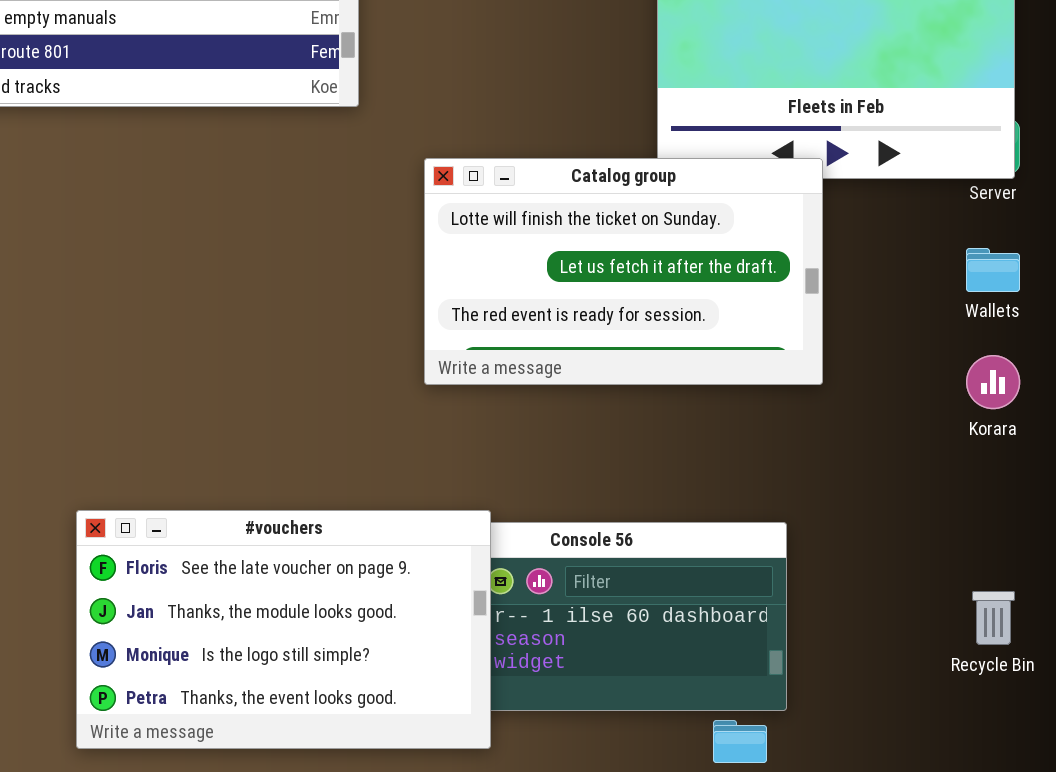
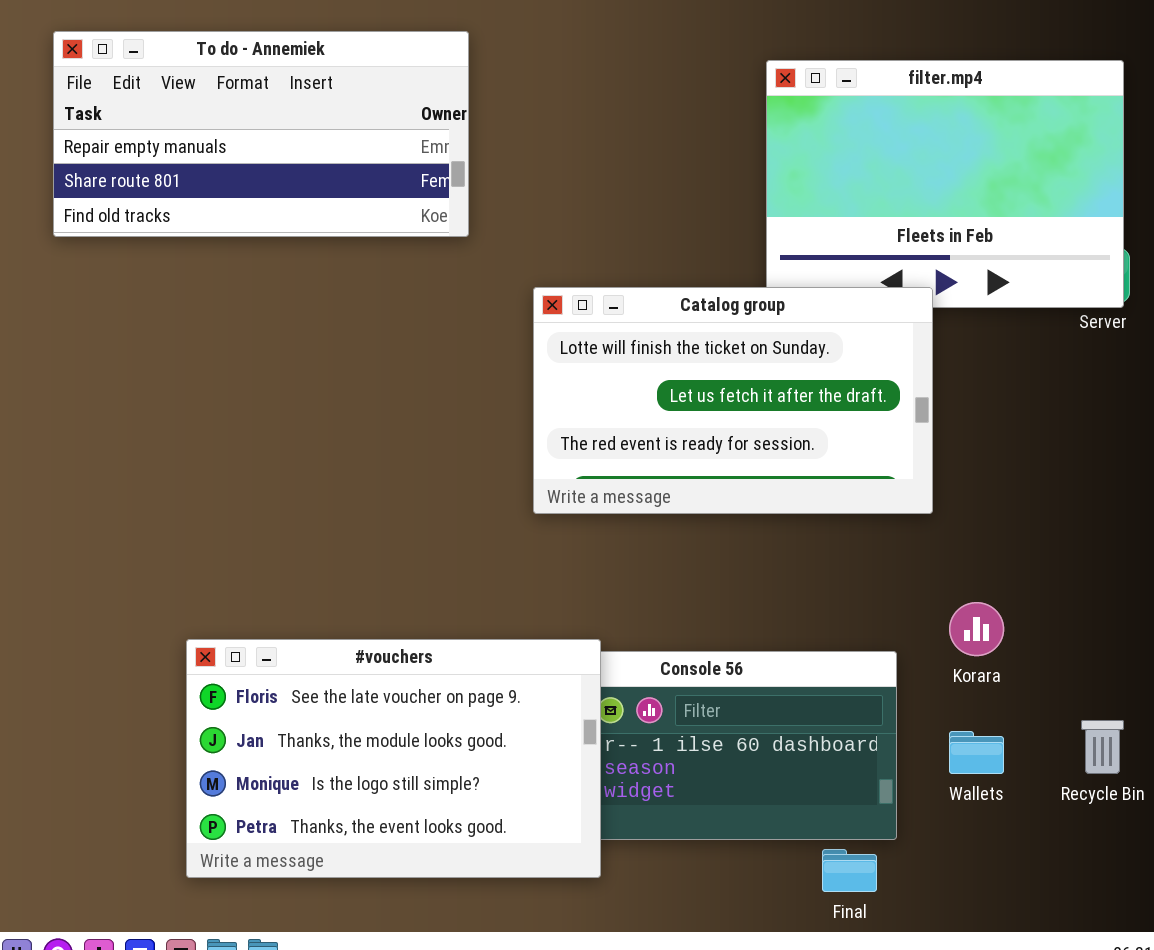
Wallets: [966,248,1020,292] -> [949,731,1004,774], moved
Korara: [966,355,1020,409] -> [949,602,1004,656], moved

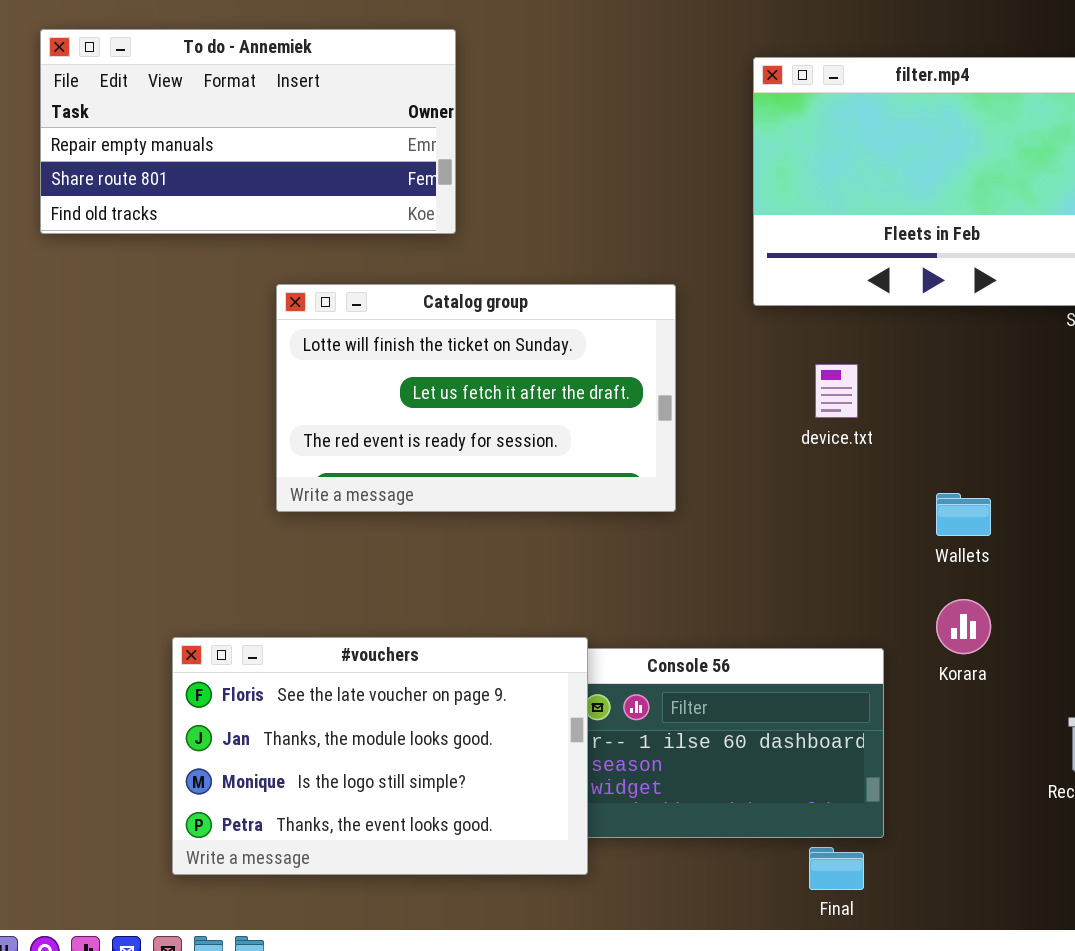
Catalog group: [533,287,933,514] -> [276,284,676,512], moved
Wallets: [949,731,1004,774] -> [936,493,991,536], moved

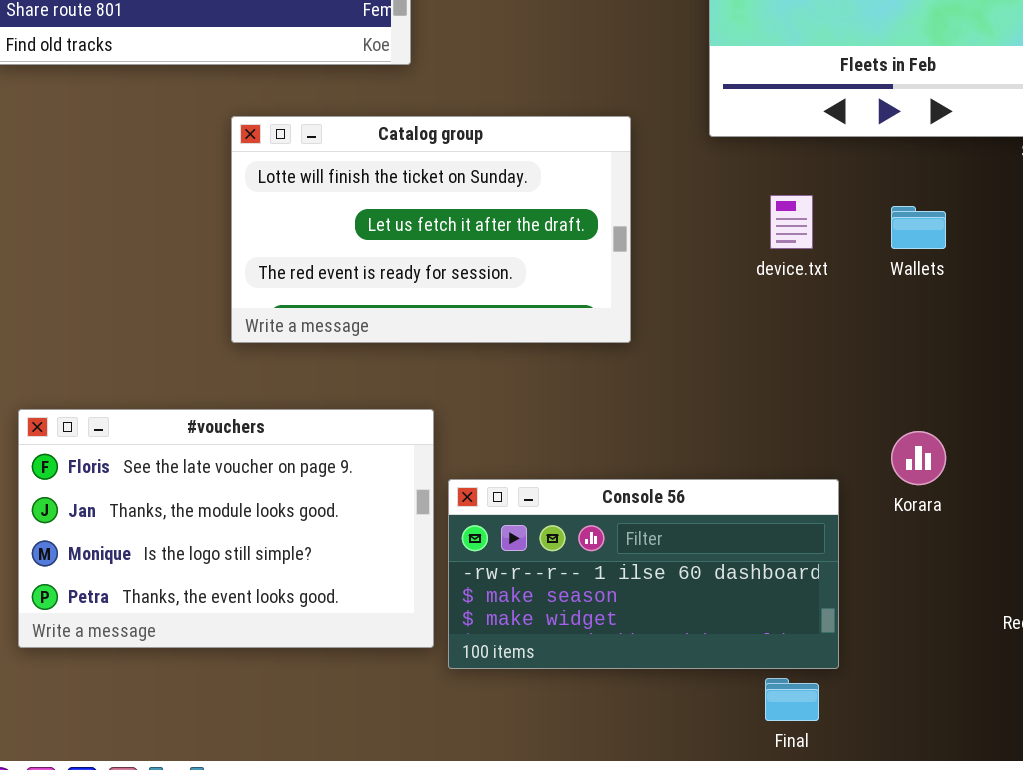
Wallets: [936,493,991,536] -> [891,206,946,249], moved
#vouchers: [172,637,588,875] -> [18,409,434,648], moved

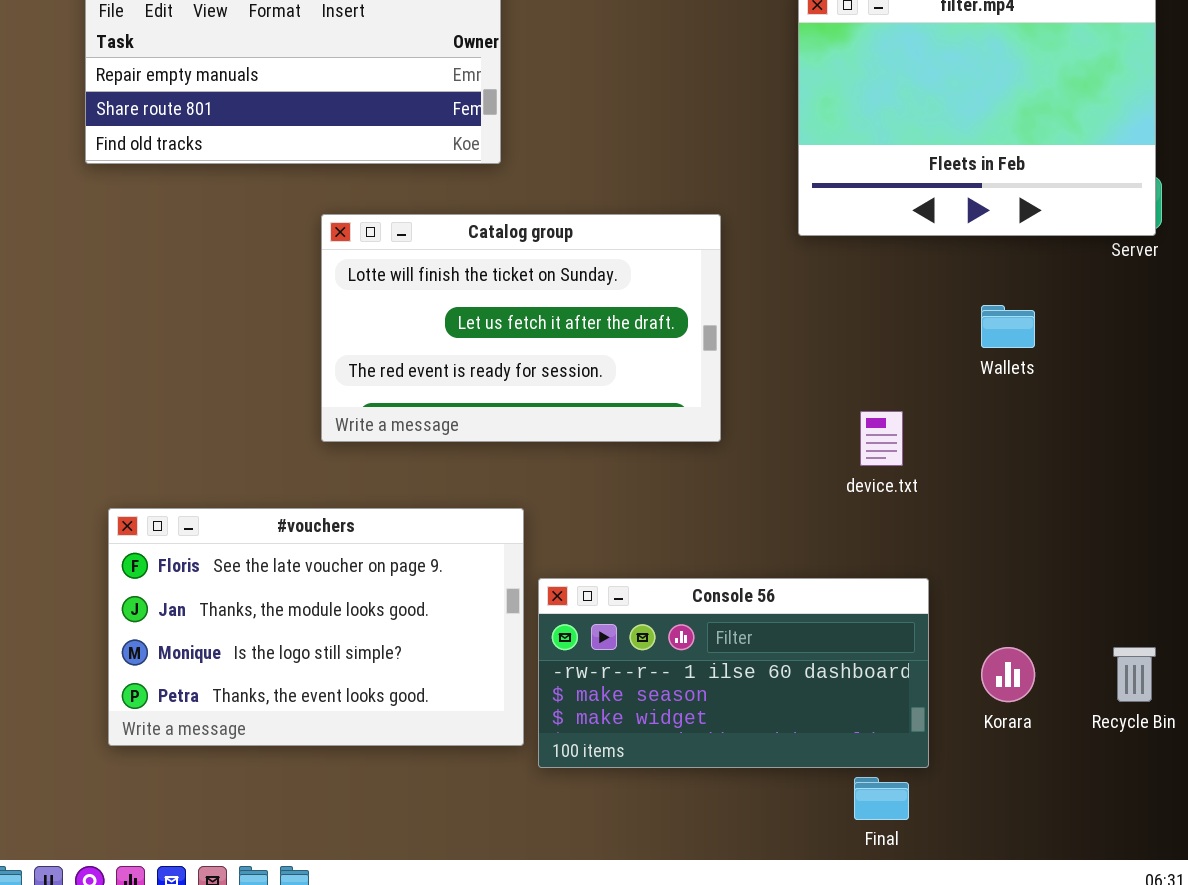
device.txt: [770,195,813,249] -> [860,411,903,466], moved
Korara: [891,431,946,485] -> [981,647,1035,702], moved

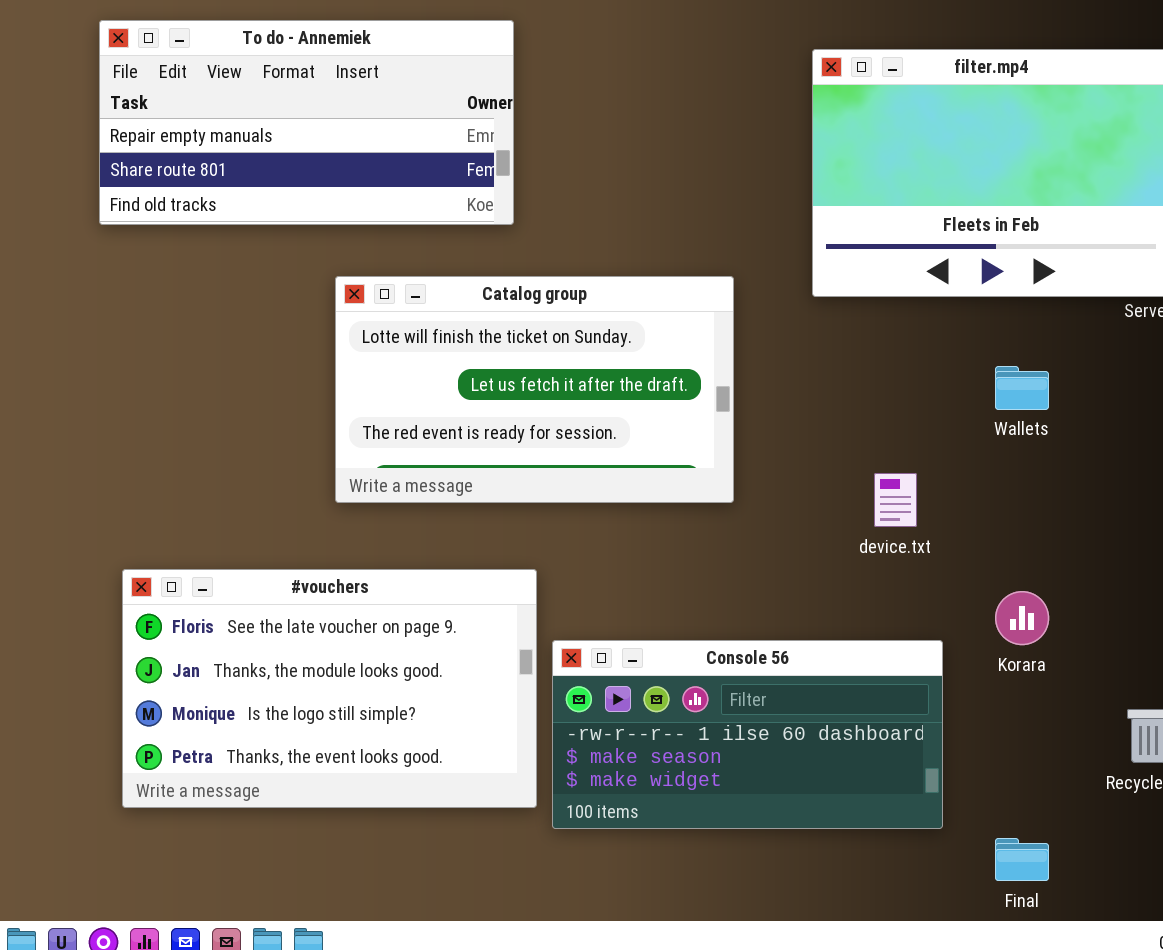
Korara: [981,647,1035,702] -> [995,591,1049,645], moved
Final: [854,777,909,820] -> [995,838,1049,881], moved

